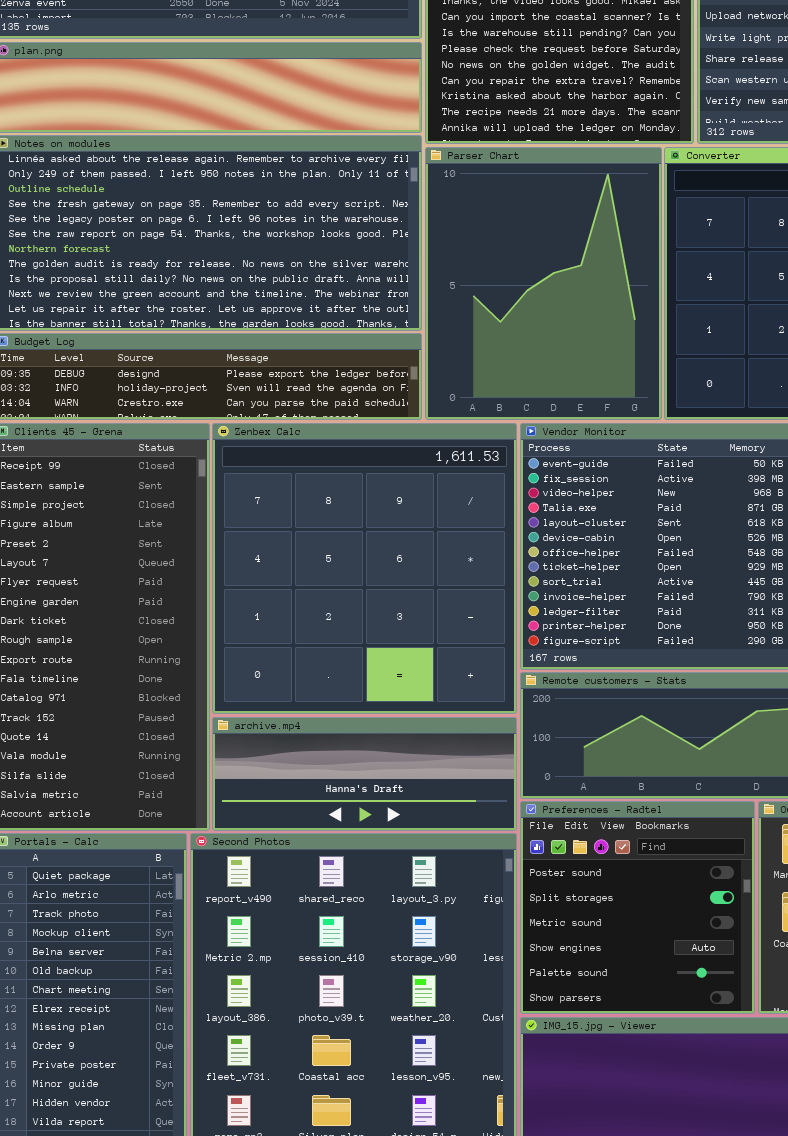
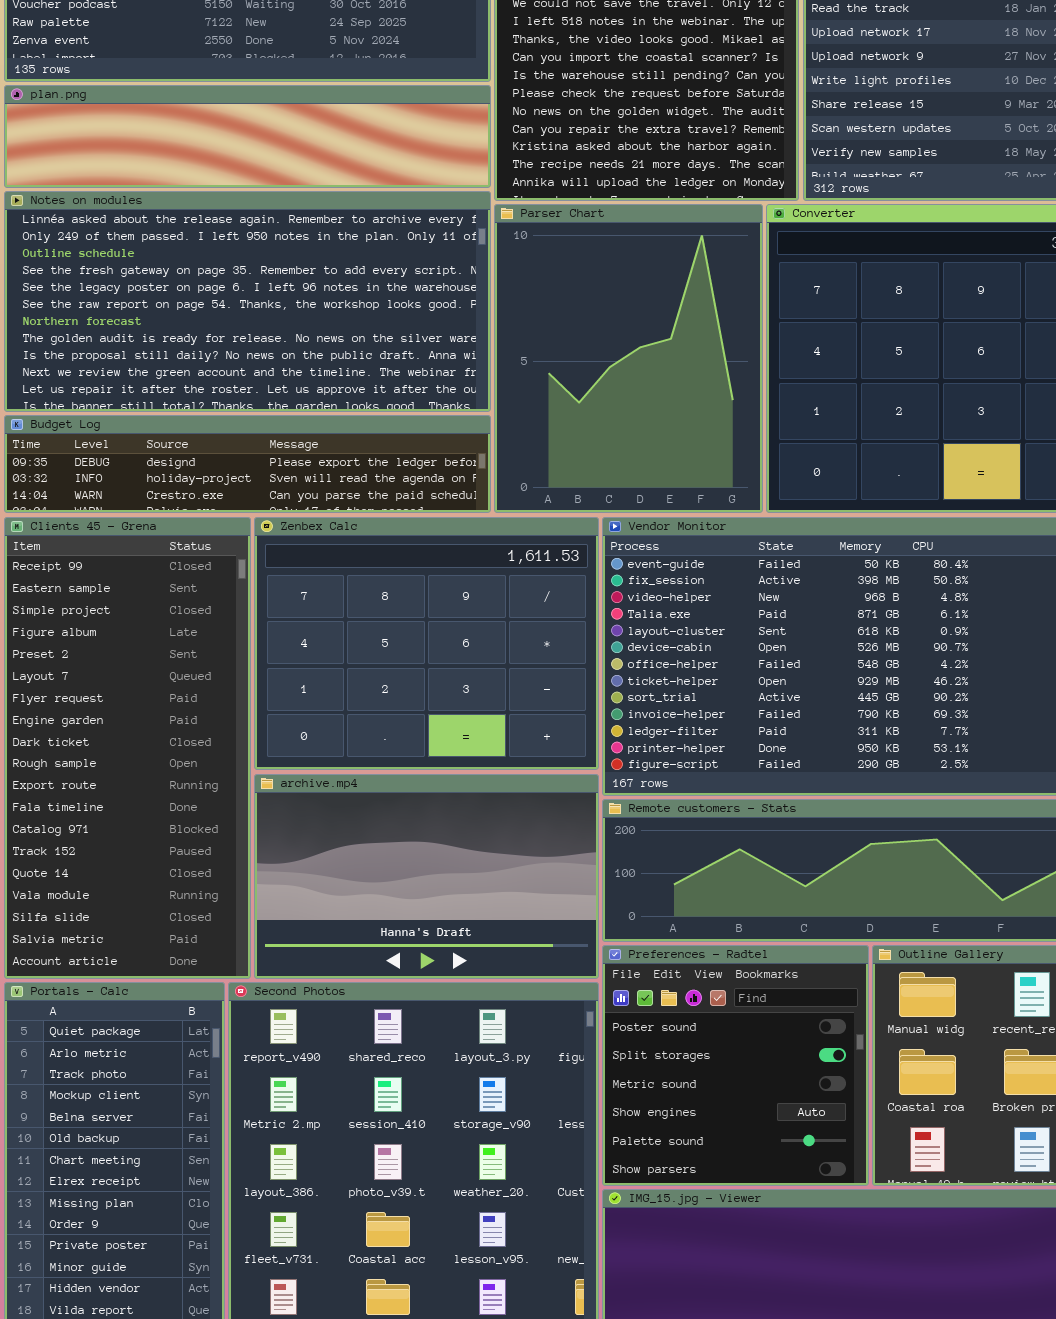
Zenbex Calc: [212,423,517,714] -> [254,517,599,770], resized
archive.mp4: [212,717,517,831] -> [254,774,599,979], resized

